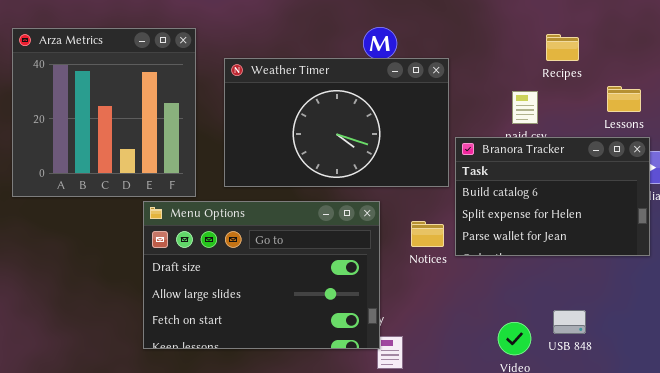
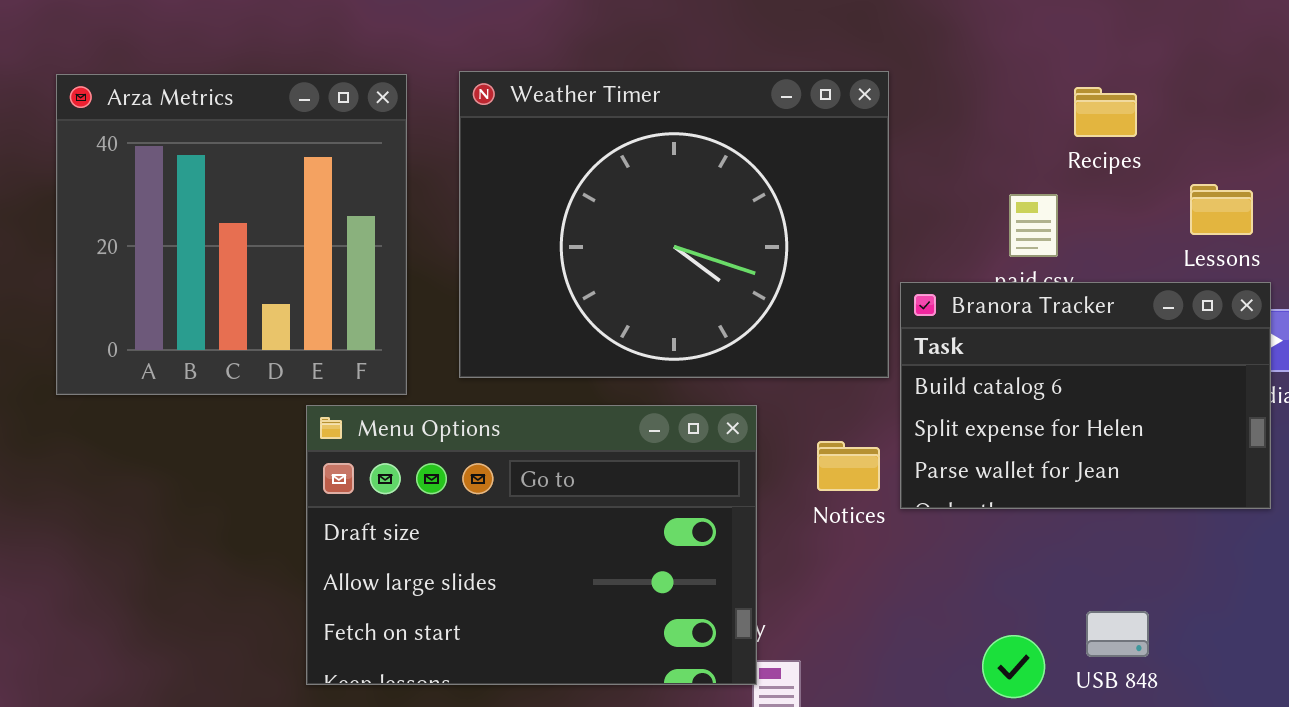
Weather Timer: [224,58,449,187] -> [459,71,889,378], resized

